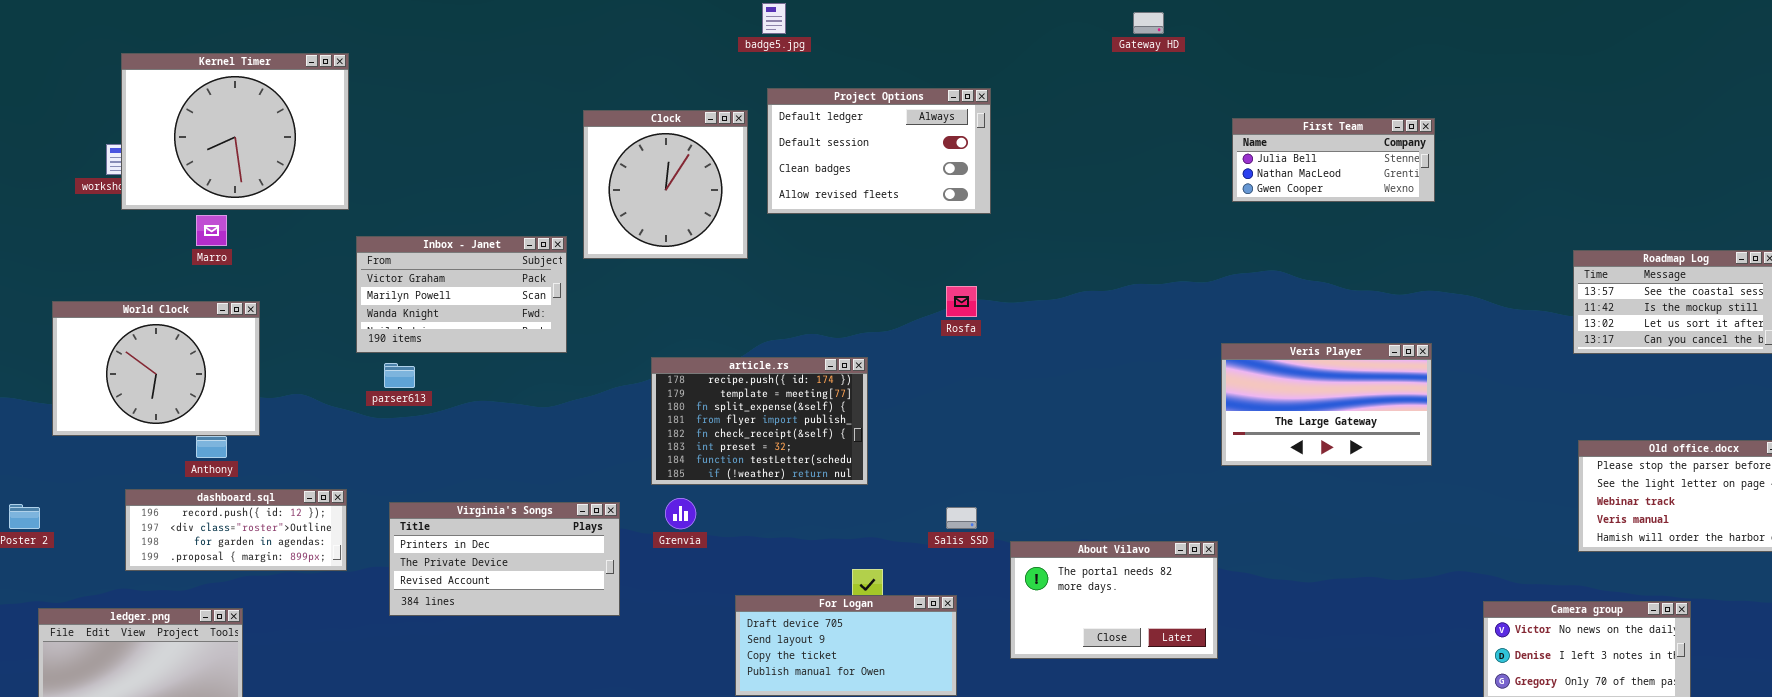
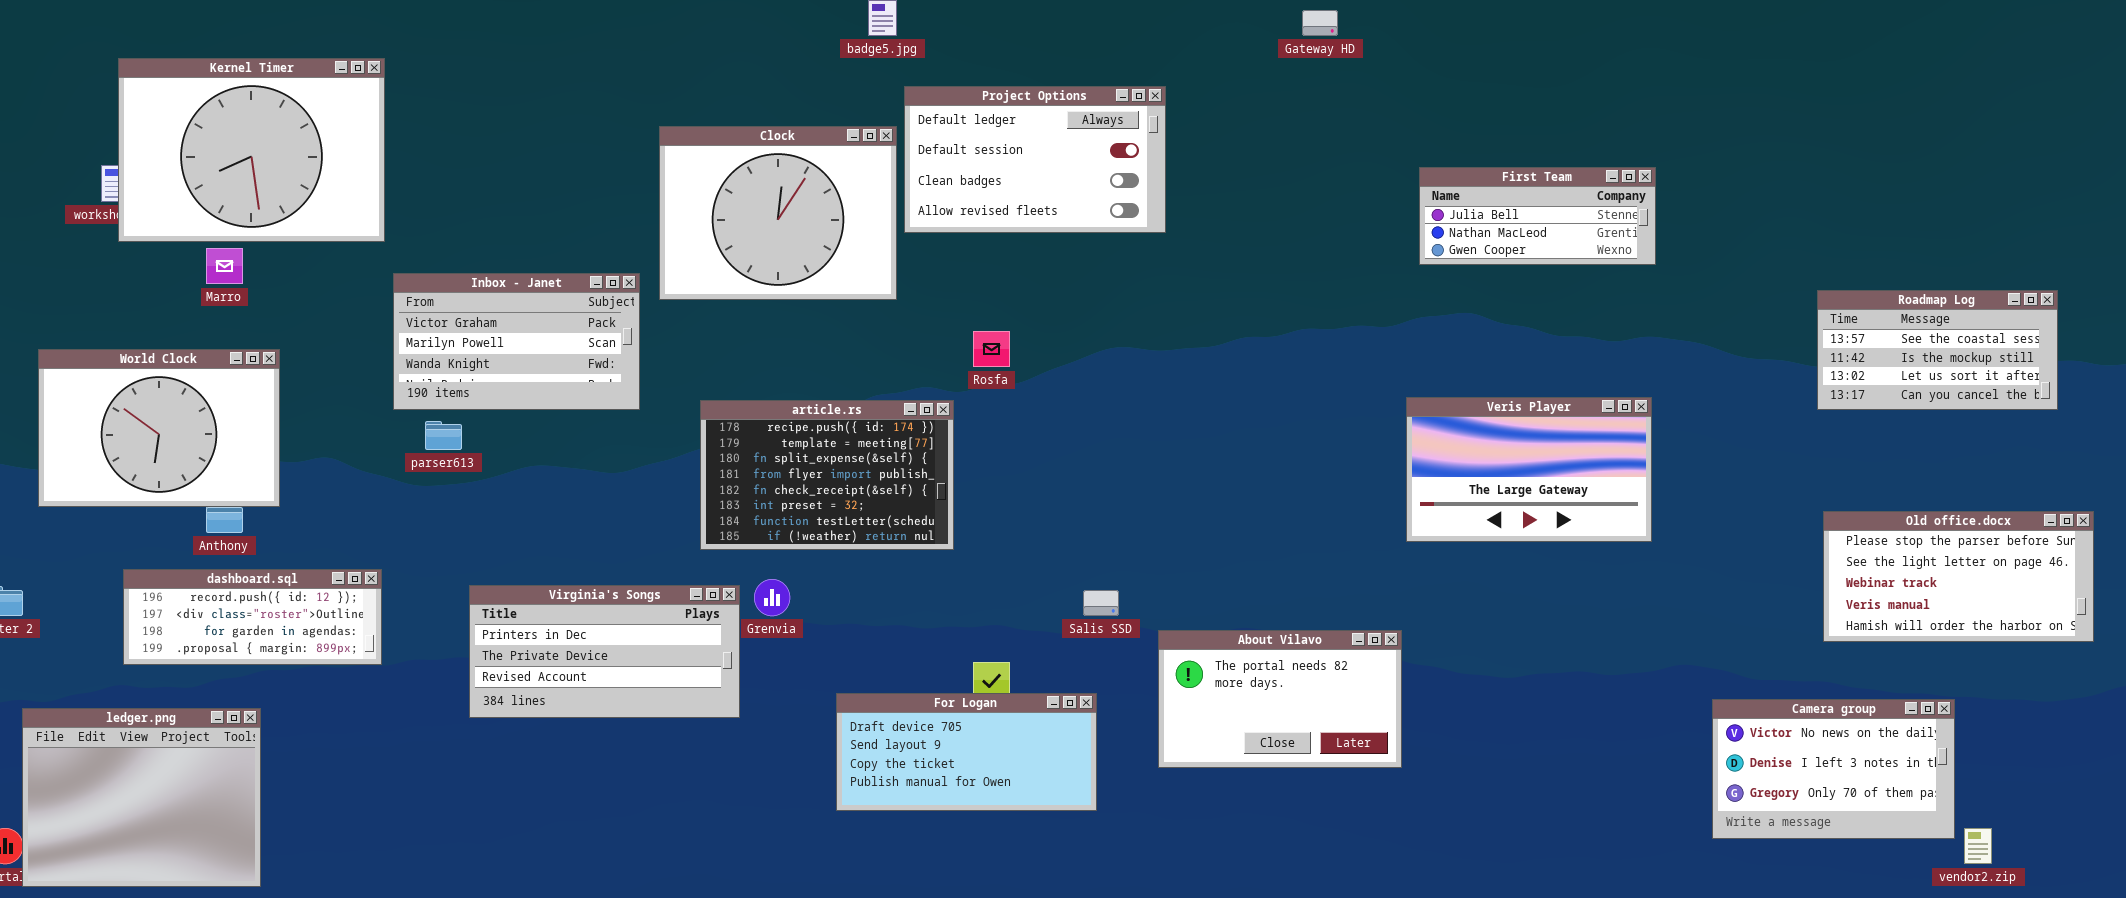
Project Options: [767,88,991,214] -> [904,86,1166,233], moved
Clock: [583,110,748,259] -> [659,126,897,300], resized
First Team: [1232,118,1435,202] -> [1419,167,1656,265], moved
Rosfa: [946,286,977,317] -> [973,331,1010,367], moved
article.rs: [651,357,868,485] -> [700,400,954,550], moved
Virginia's Songs: [389,502,620,616] -> [469,585,740,718], moved

